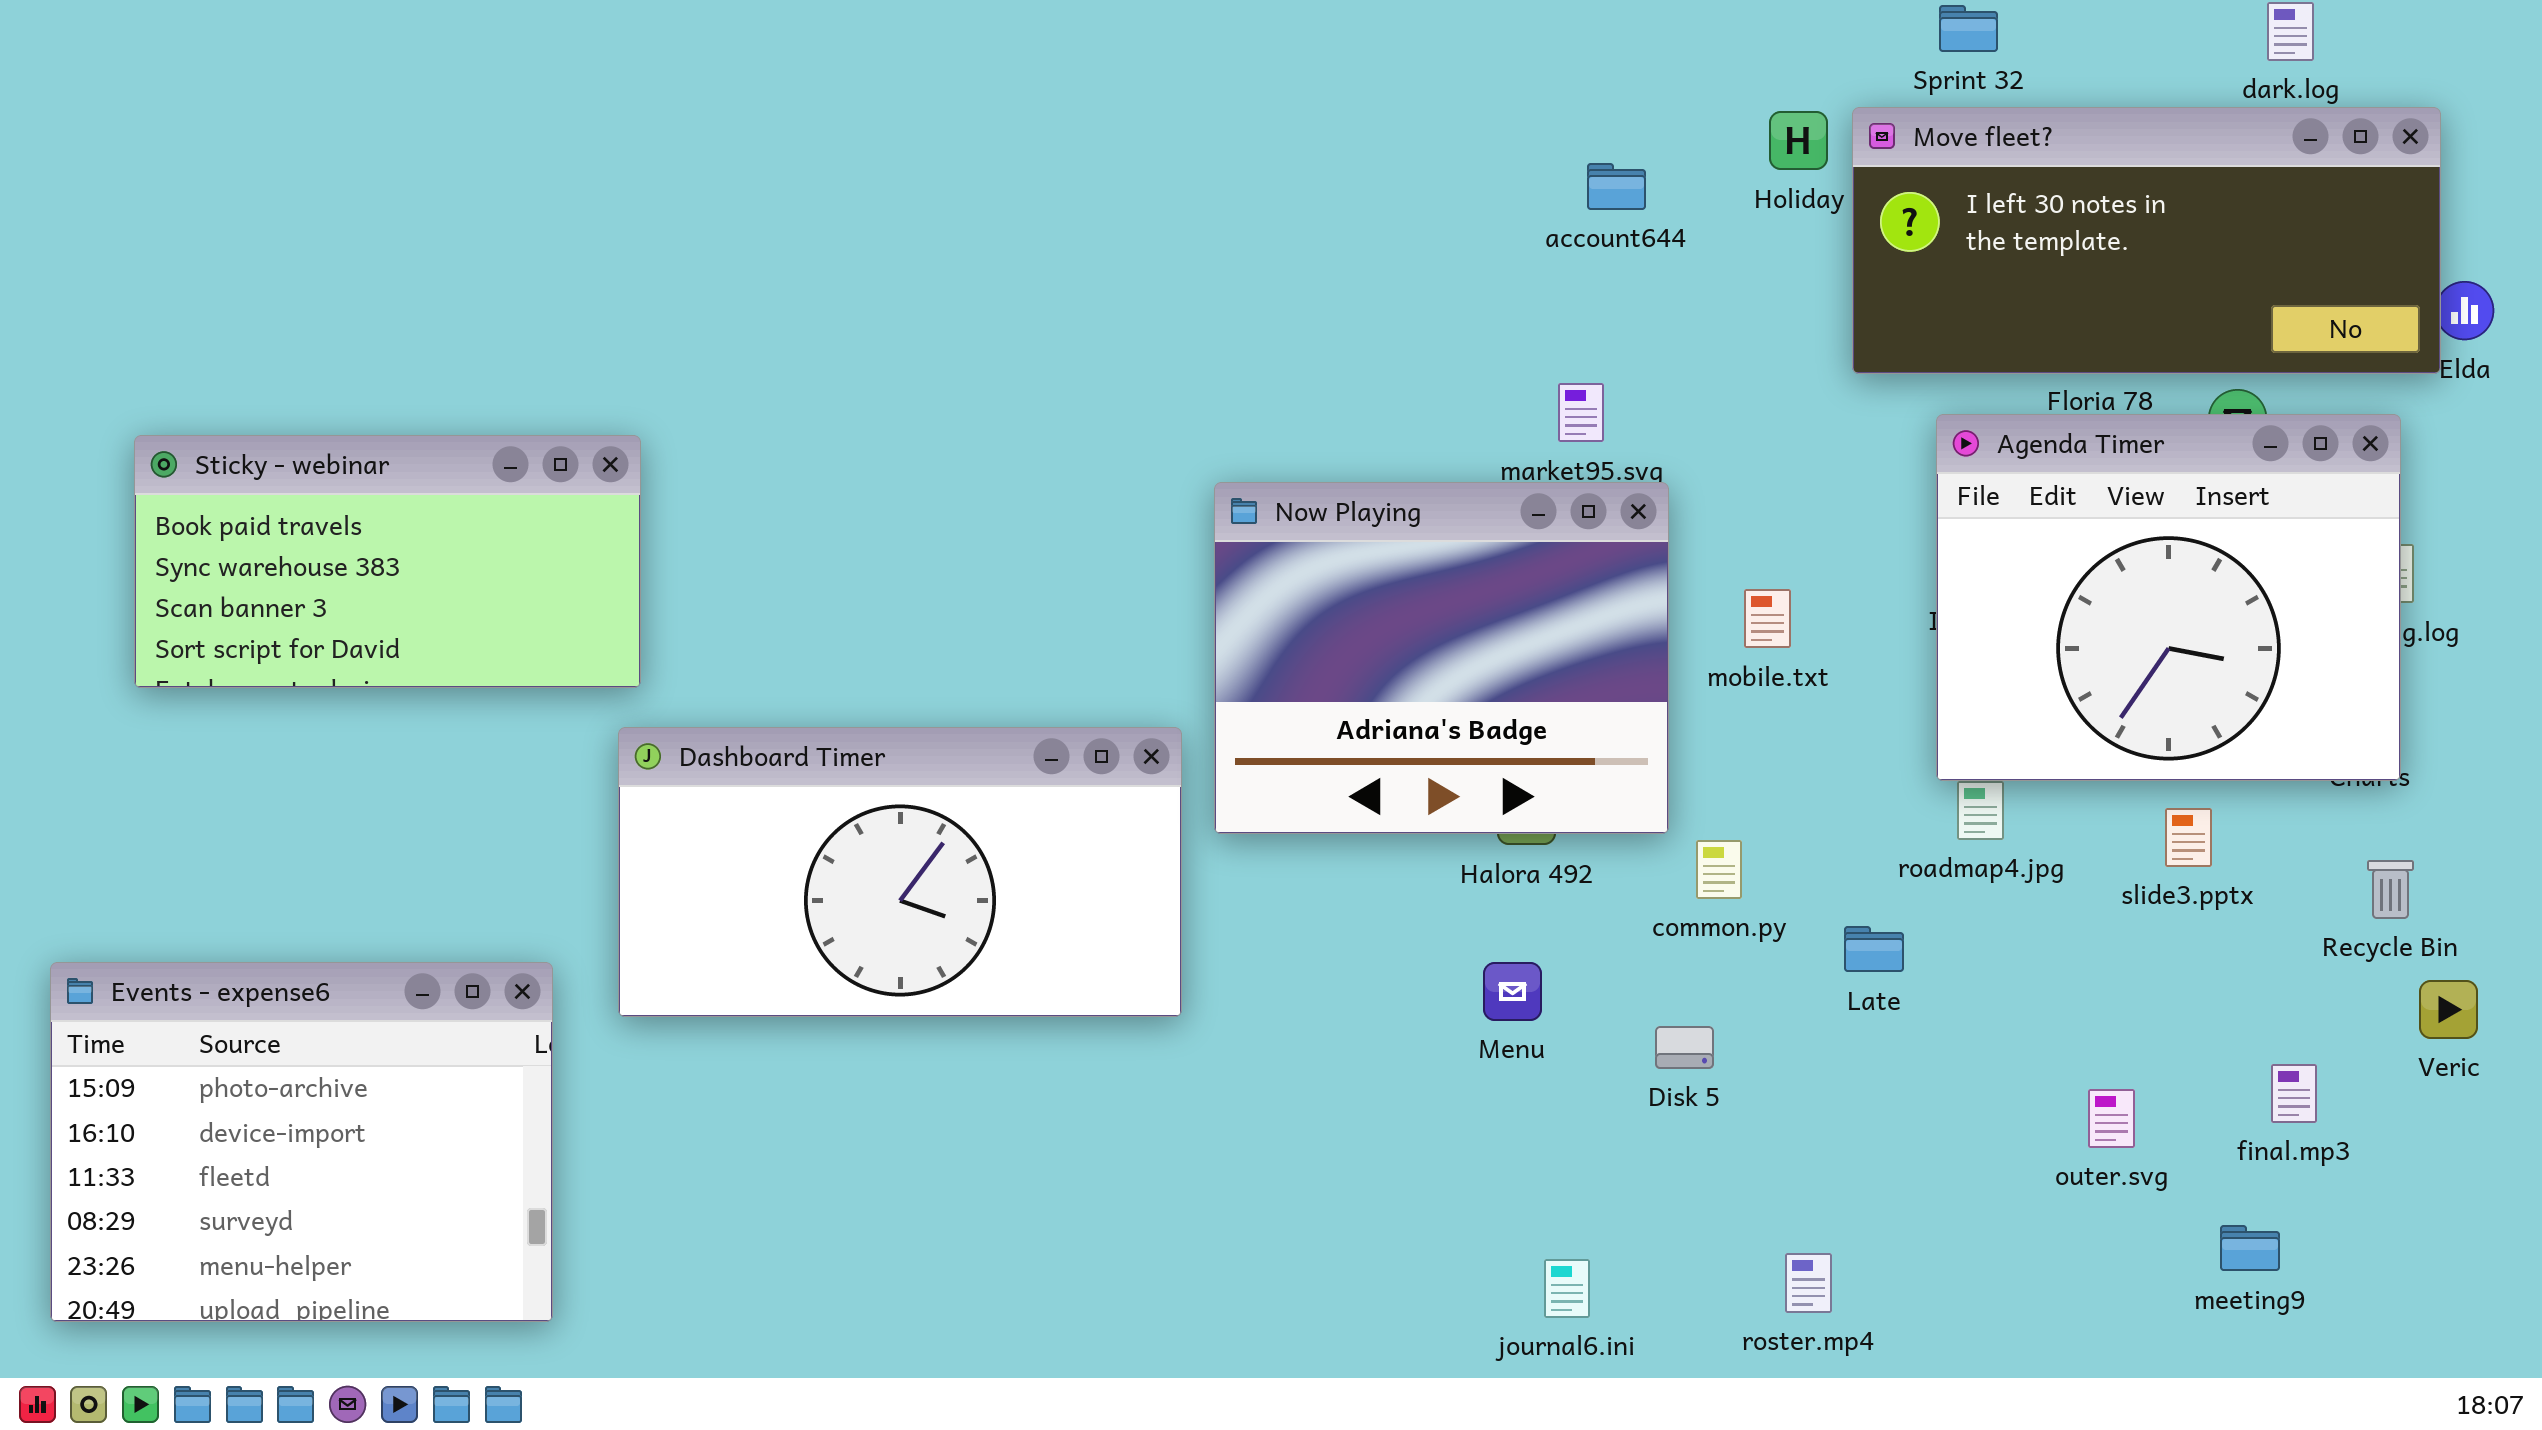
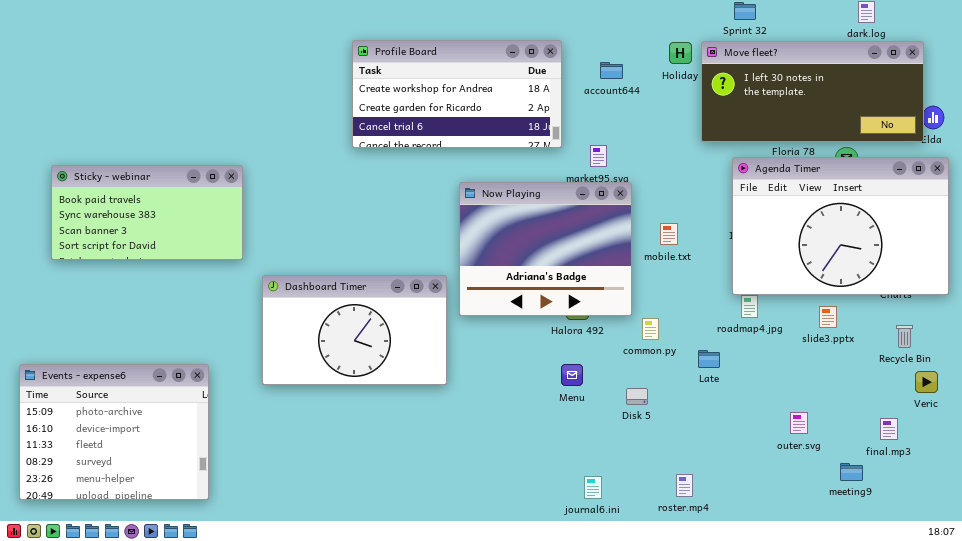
Profile Board: none -> [352,40,562,148], opened
Agenda Timer: [1936,414,2401,781] -> [732,157,949,295], resized
Dashboard Timer: [618,727,1182,1017] -> [262,275,447,385], resized
final.mp3: [2271,1064,2317,1123] -> [880,418,898,440], moved

